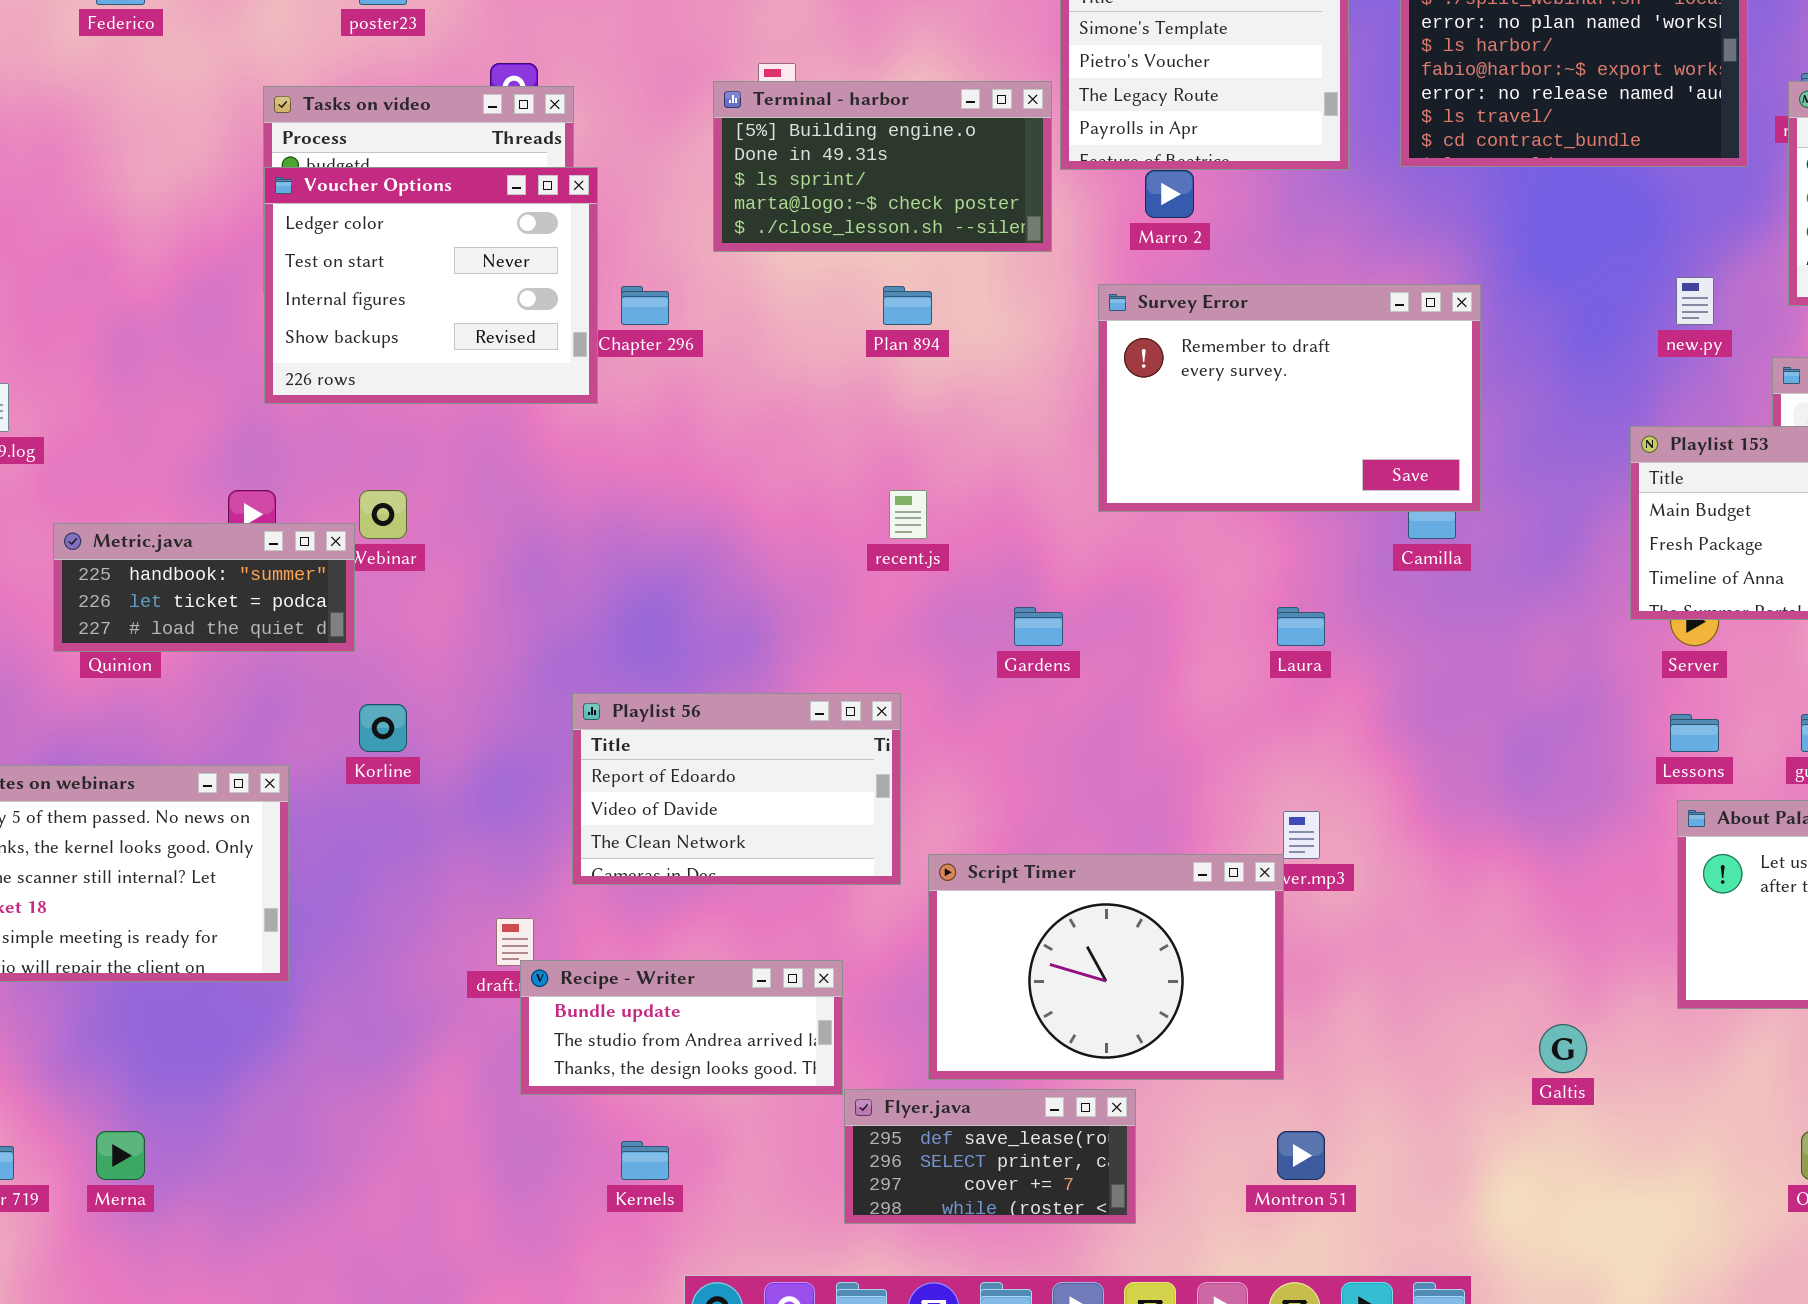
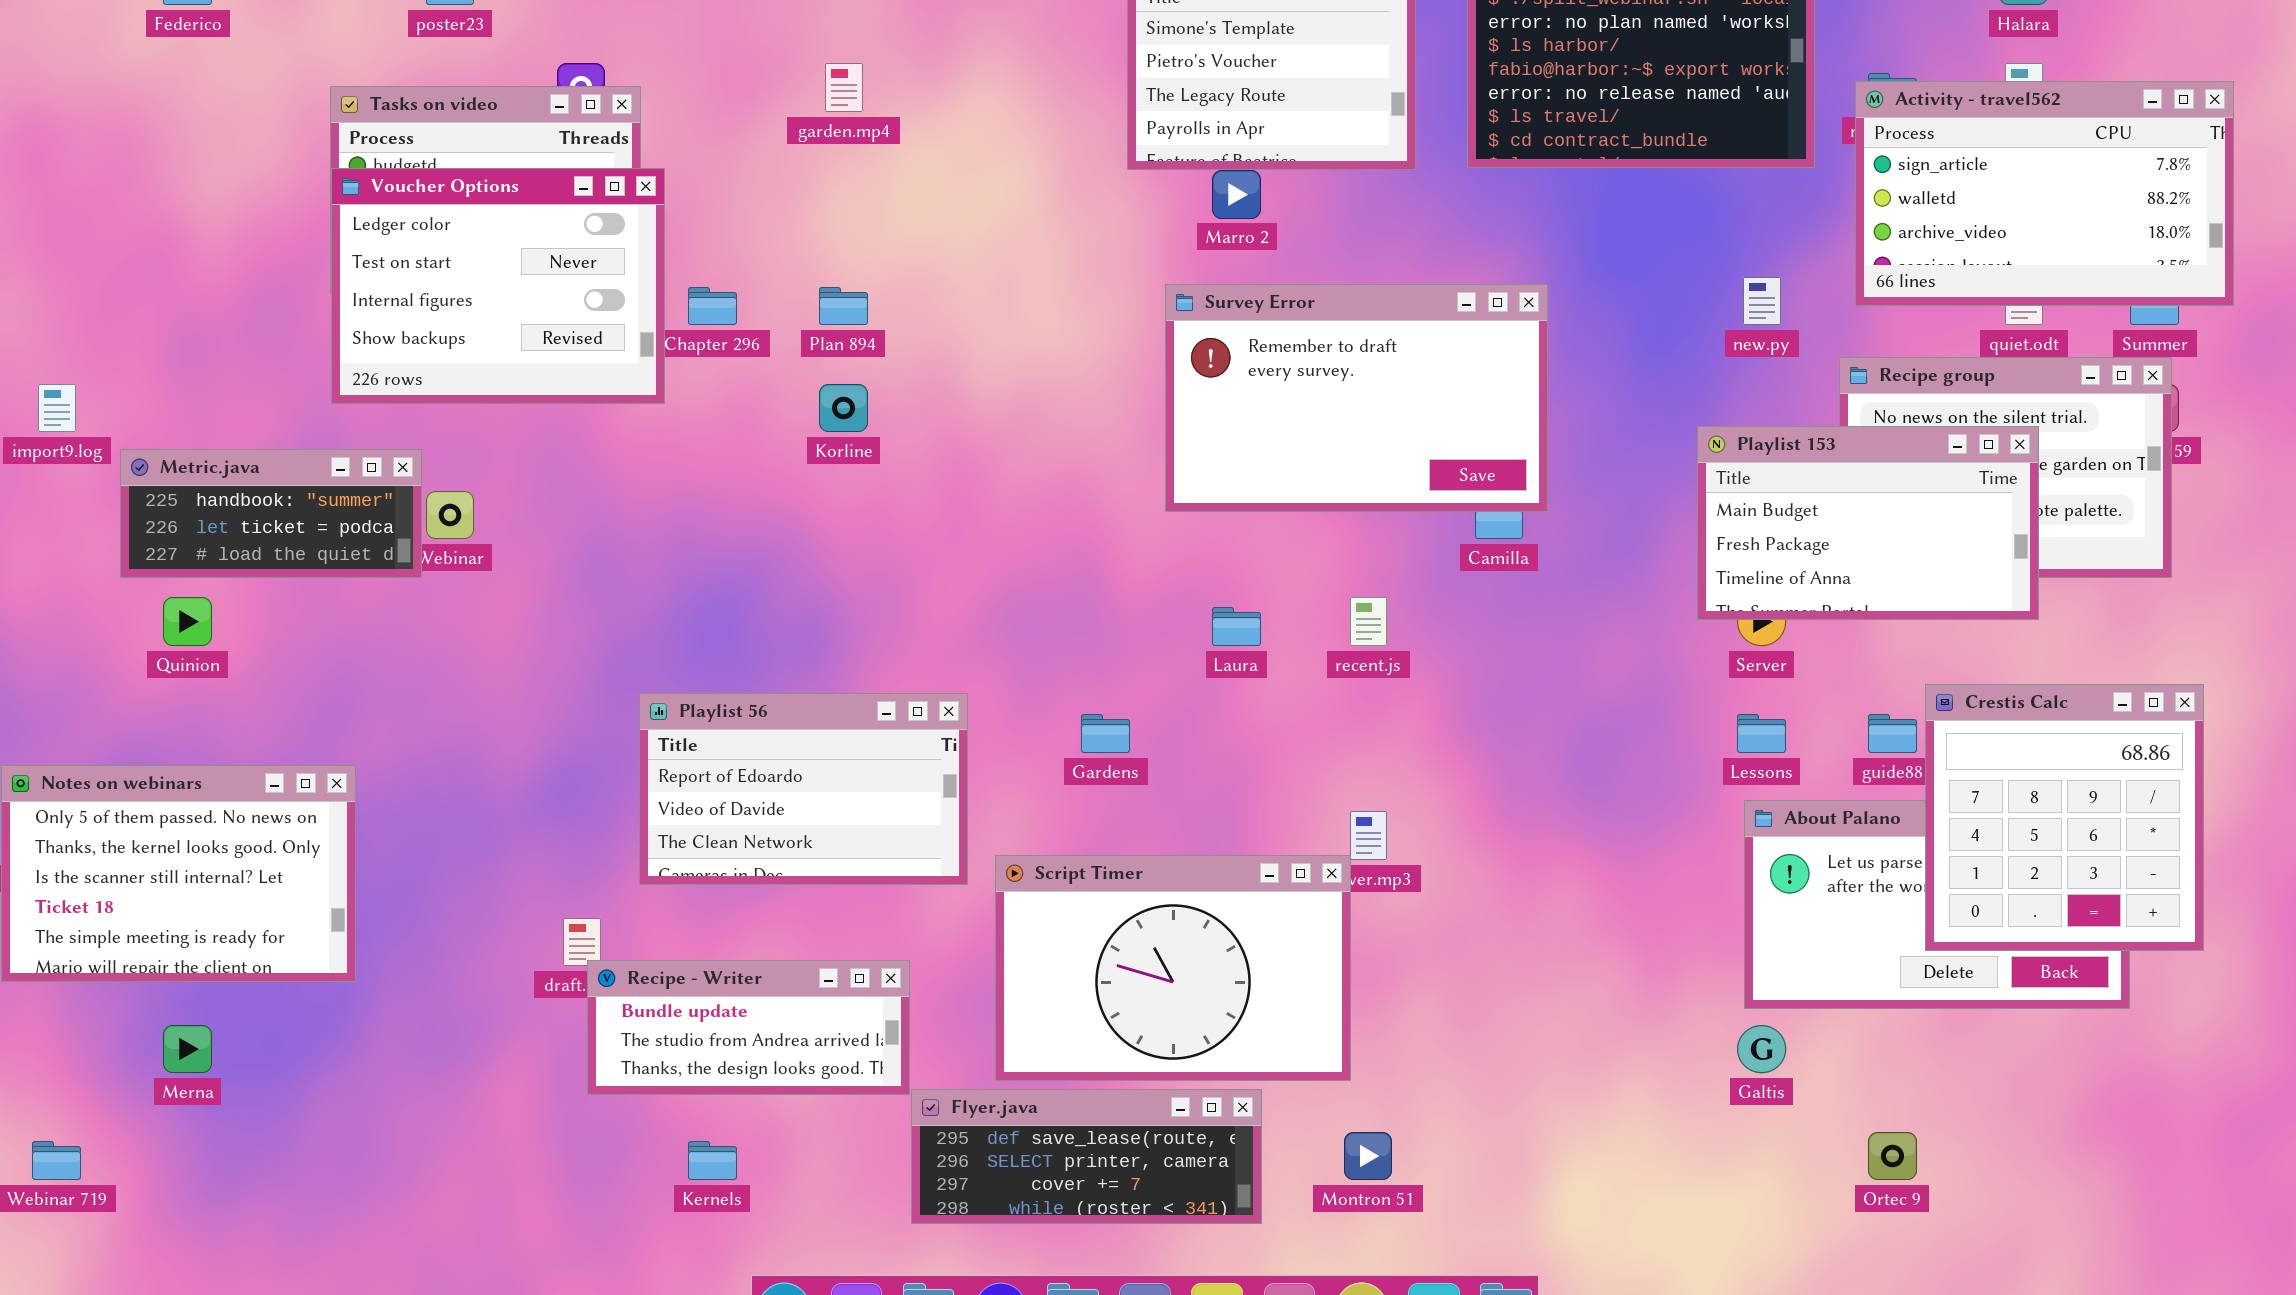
Terminal - harbor: [713,81,1052,252] -> none, closed
Plan 894: [883,286,932,325] -> [819,287,868,325], moved
recent.js: [889,490,927,539] -> [1350,597,1387,646], moved
Metric.java: [53,523,355,652] -> [120,449,422,578], moved
Gardens: [1014,607,1063,646] -> [1081,714,1130,753], moved
Laura: [1277,607,1325,646] -> [1212,607,1261,646], moved
Korline: [359,704,407,752] -> [819,384,868,432], moved
Galtis: [1539,1024,1587,1073] -> [1737,1025,1786,1073], moved
Flyer.java: [844,1089,1136,1224] -> [911,1089,1262,1224], resized
Merna: [96,1131,145,1180] -> [163,1025,212,1073], moved

